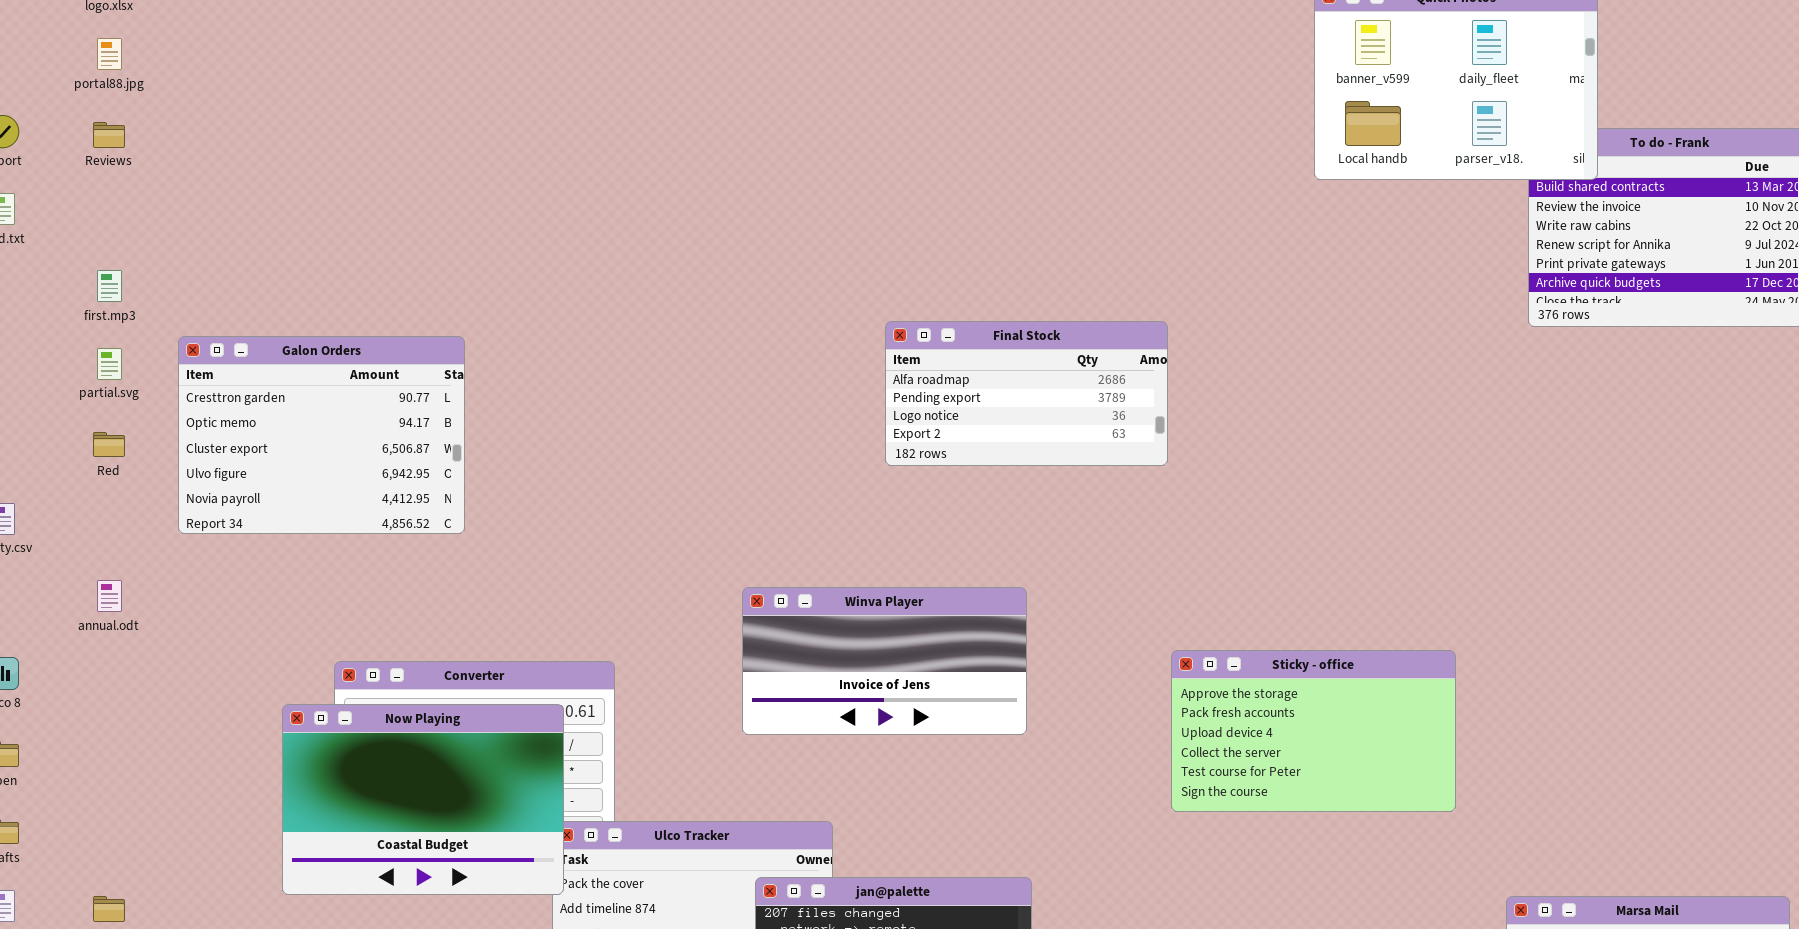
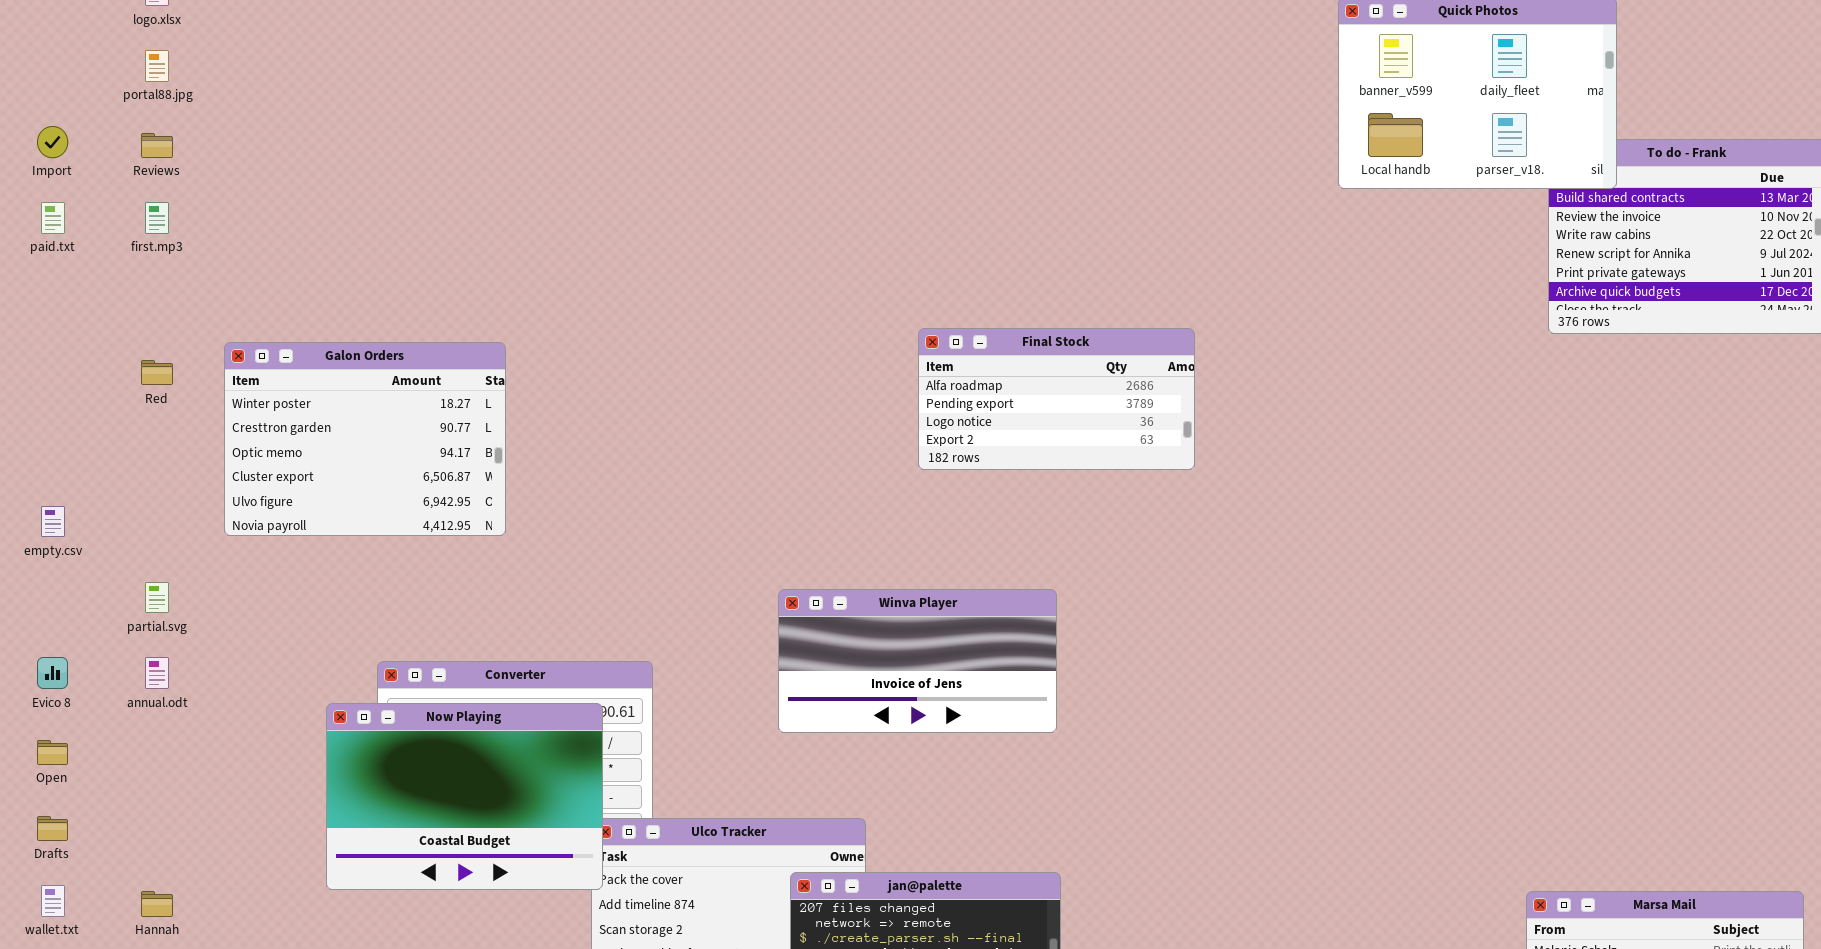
first.mp3: [97,270,122,302] -> [145,202,169,234], moved
Galon Orders: [178,336,465,534] -> [224,342,506,536], scrolled up 1 row
partial.svg: [97,348,122,380] -> [145,582,169,613], moved
Red: [93,432,125,457] -> [141,360,173,385], moved
annual.odt: [97,580,122,612] -> [145,657,169,689], moved
Sticky - office: [1171,650,1456,812] -> none, closed

